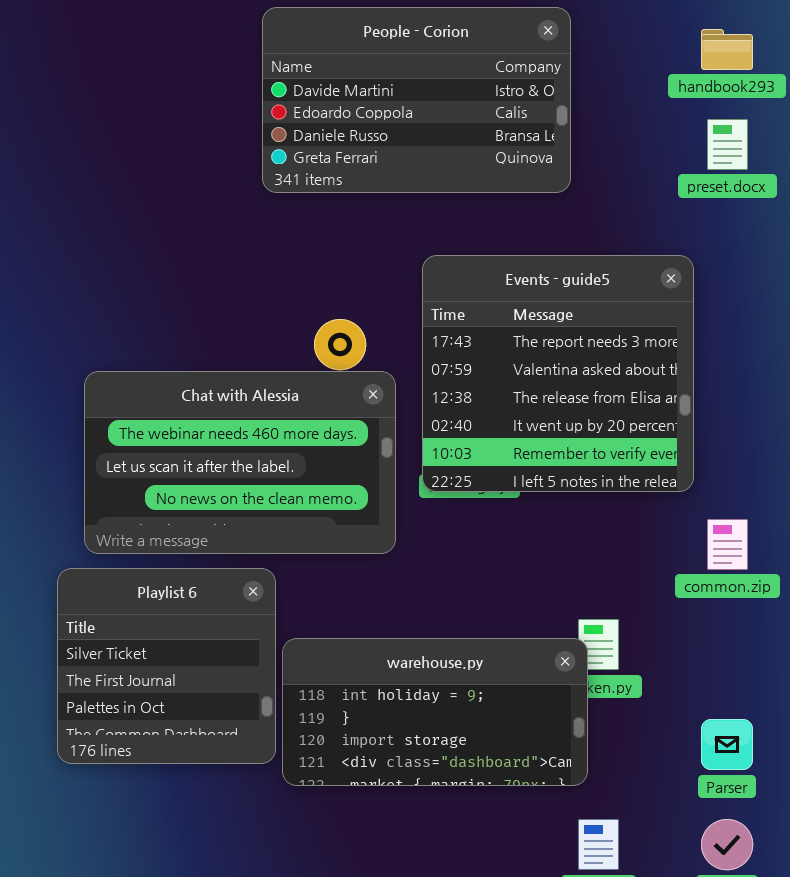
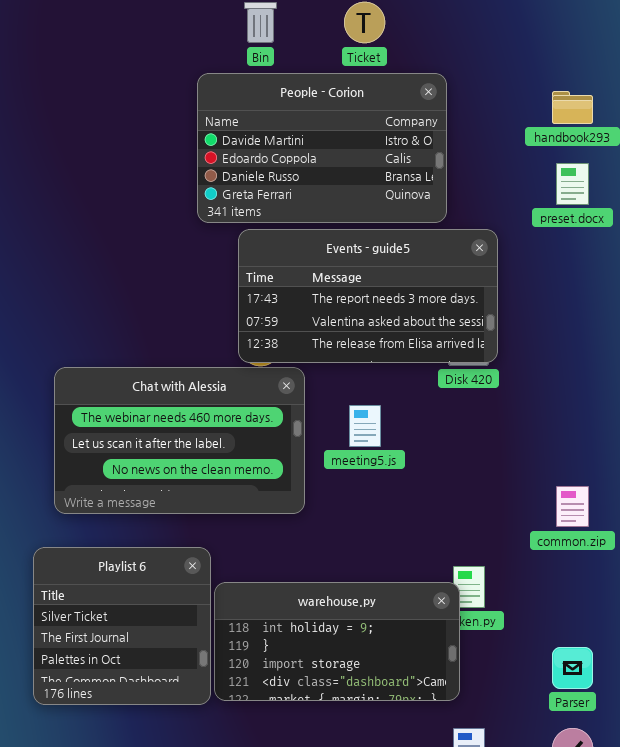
Events - guide5: [422,255,694,492] -> [238,229,498,363], moved, resized
Playlist 6: [57,568,276,764] -> [33,547,211,705], moved

